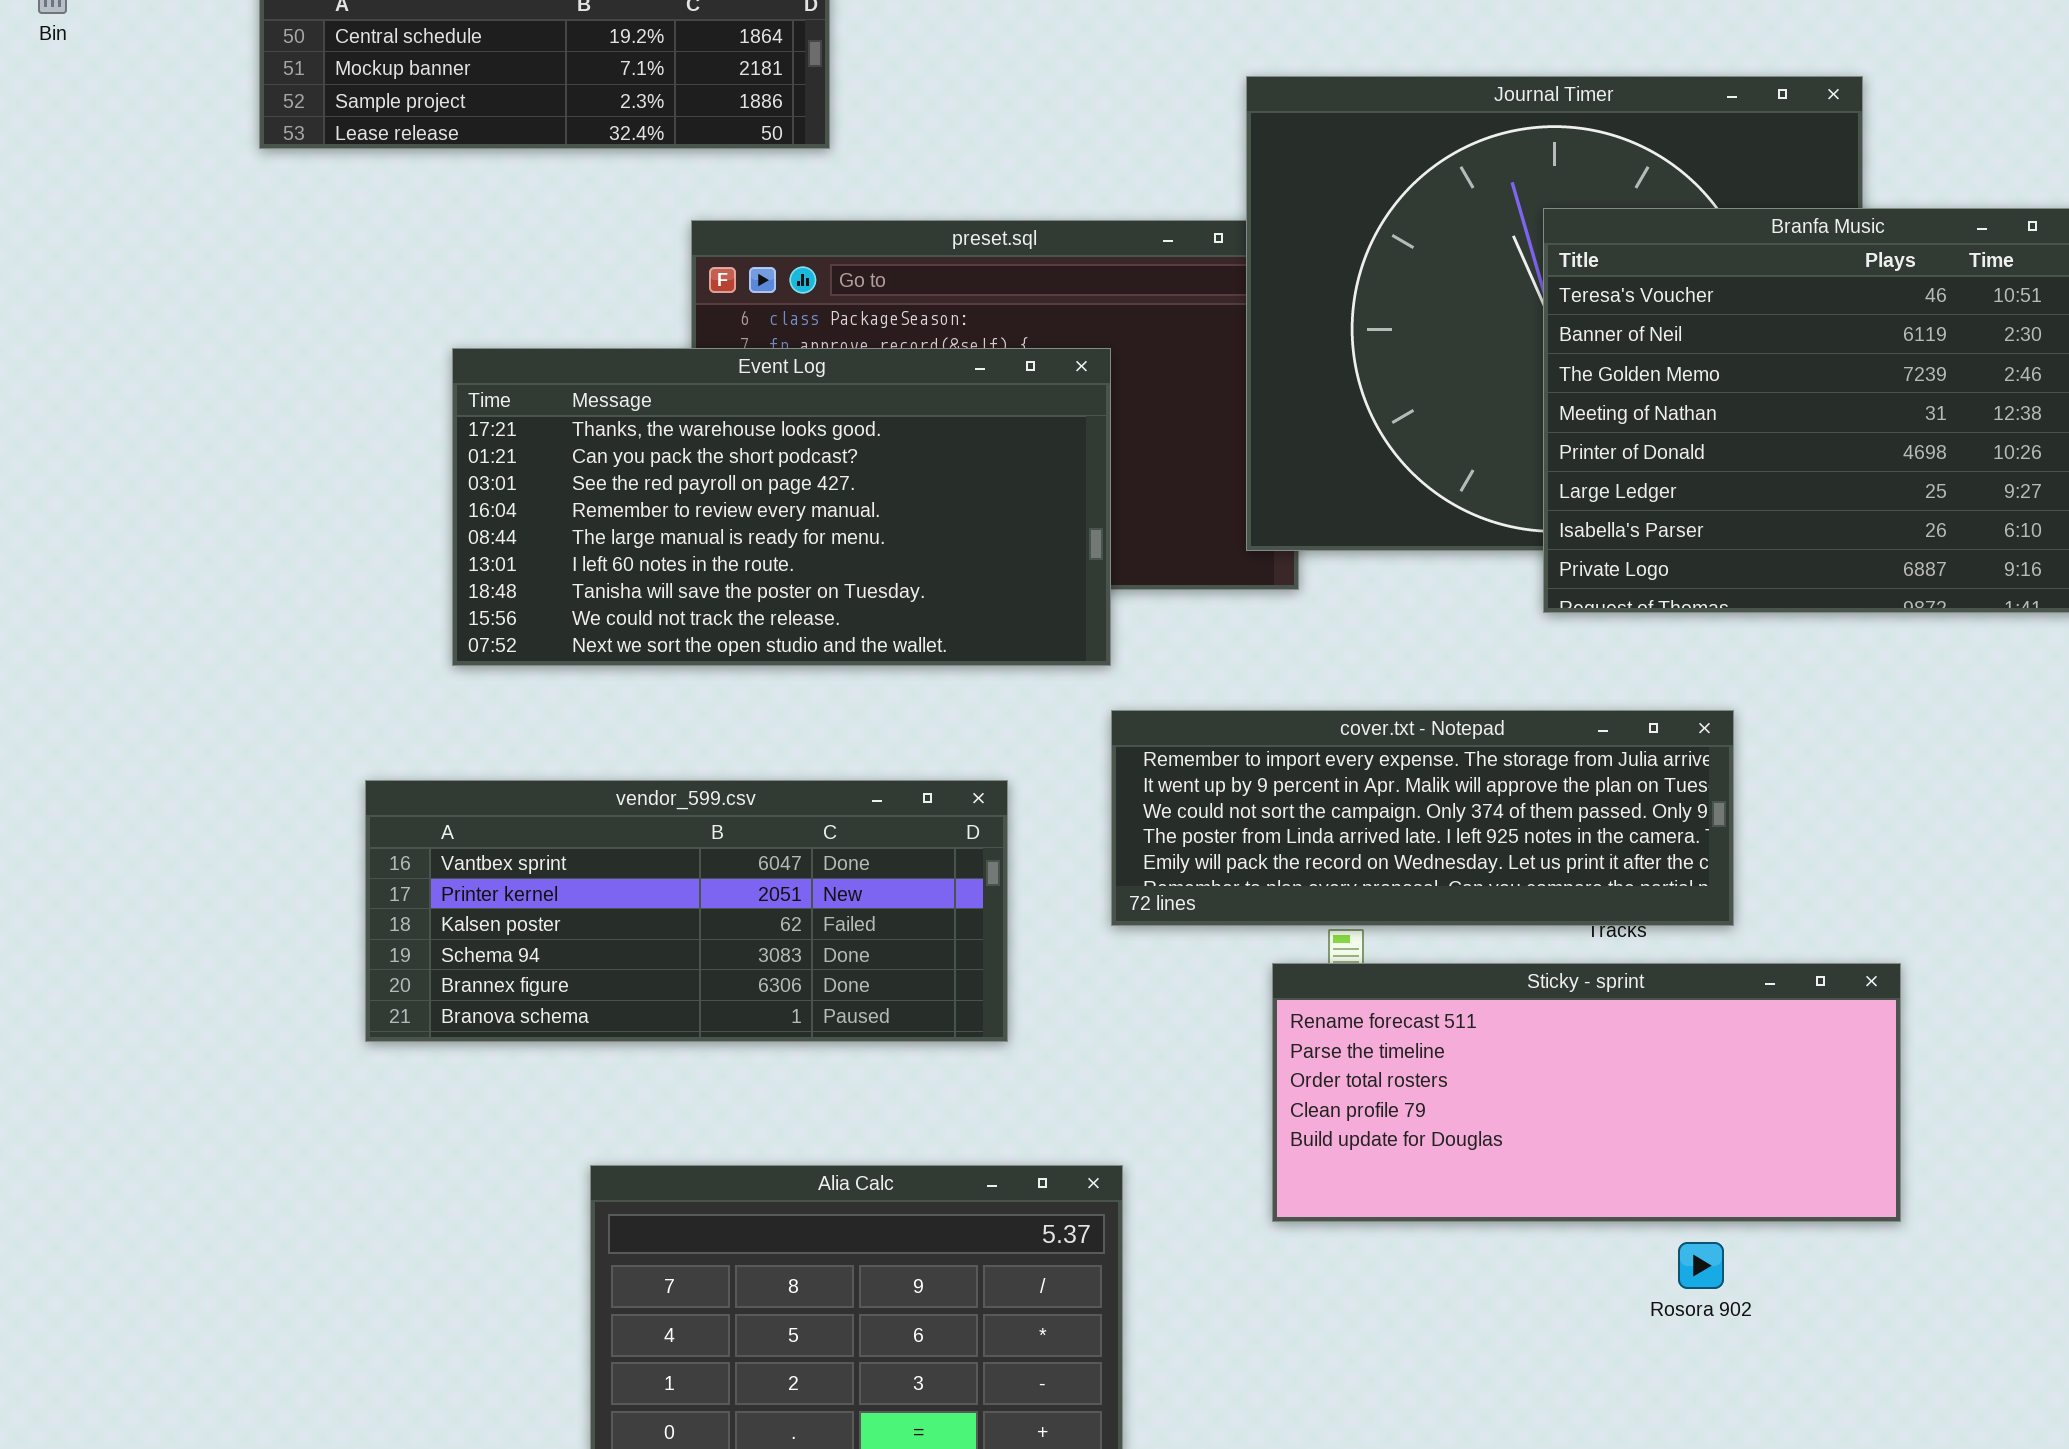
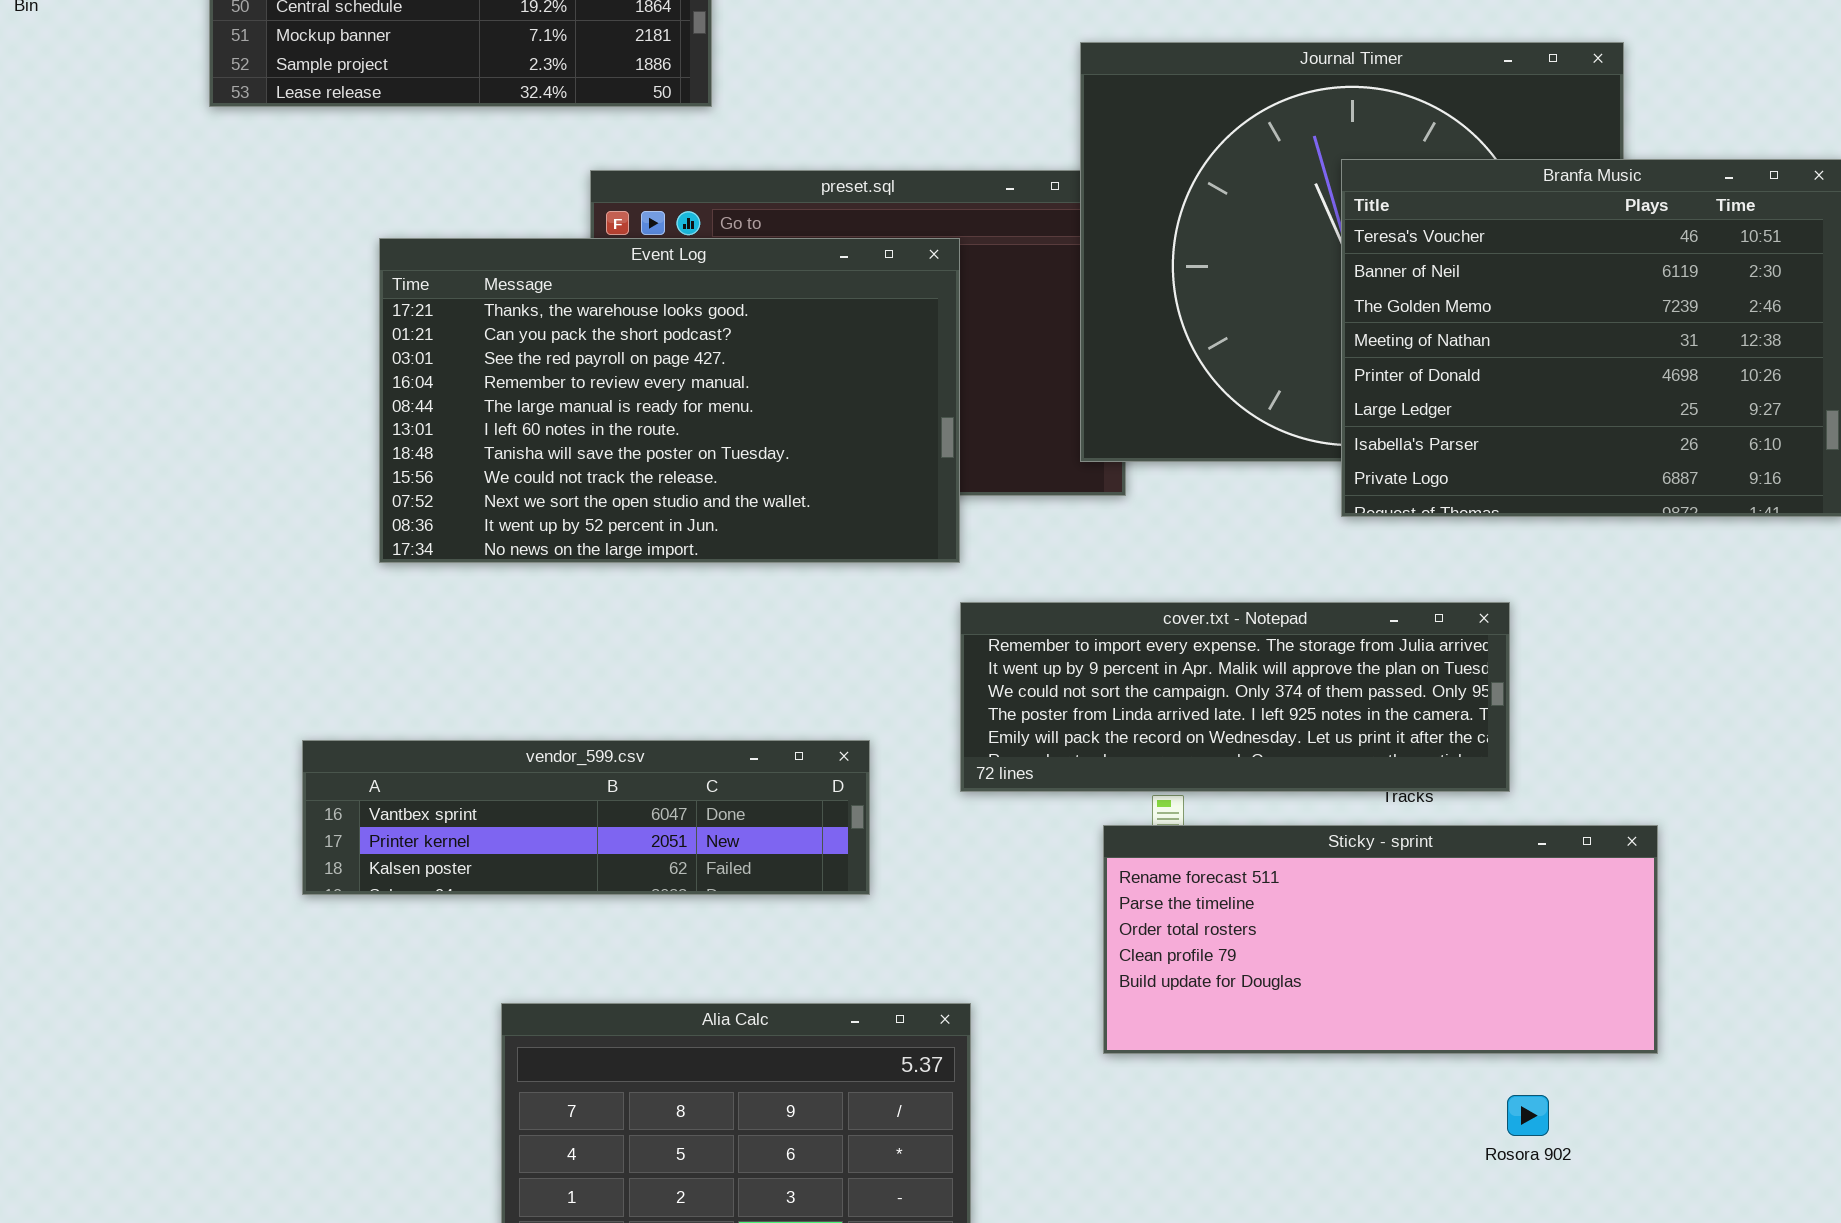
Event Log: [452,348,1111,666] -> [379,238,960,563], resized
vendor_599.csv: [365,780,1008,1042] -> [302,740,870,895], resized
Rosora 902: [1678,1242,1724,1289] -> [1507,1095,1549,1136], moved

